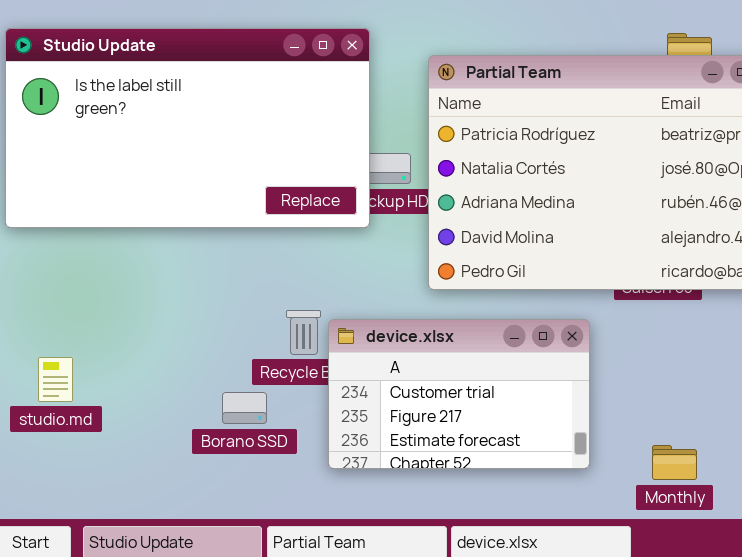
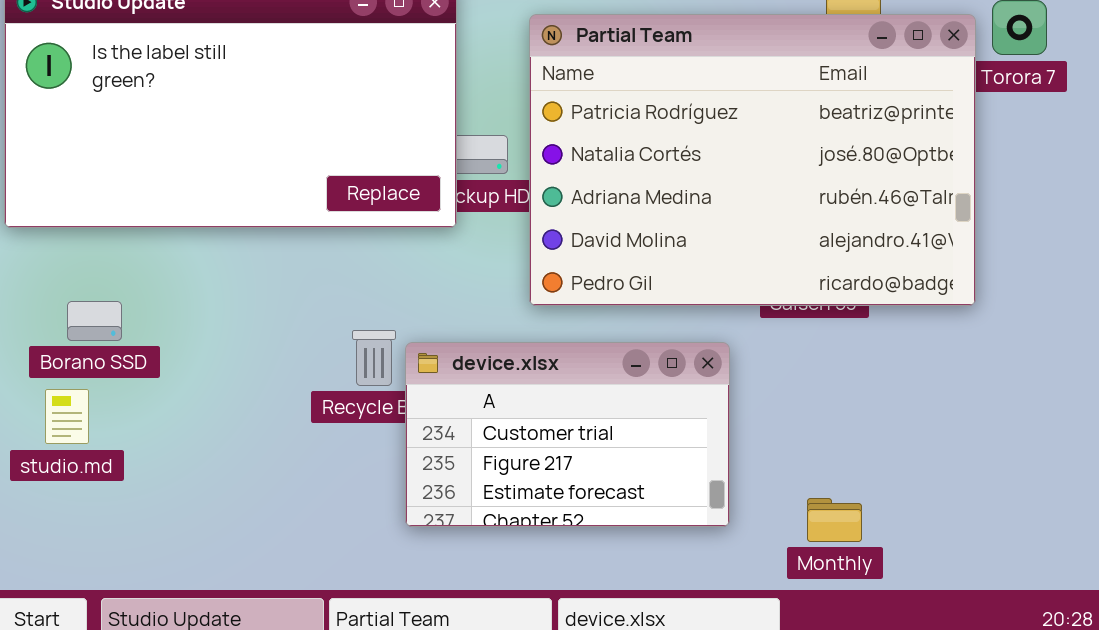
Borano SSD: [222,392,267,424] -> [67,301,122,341], moved

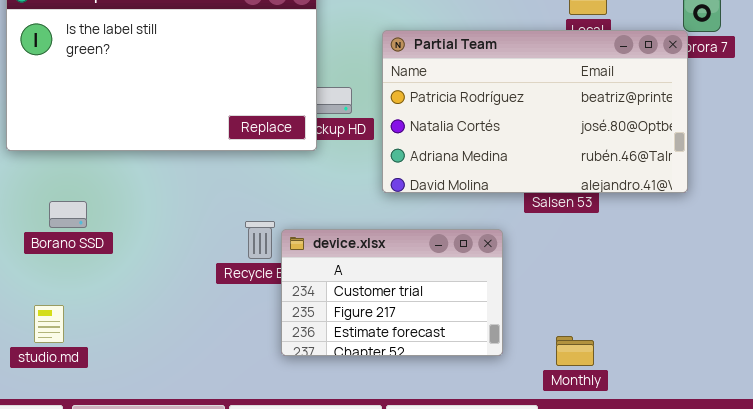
Partial Team: [529,14,976,306] -> [382,30,688,193], moved, resized
studio.md: [45,389,89,444] -> [34,305,64,343], moved

